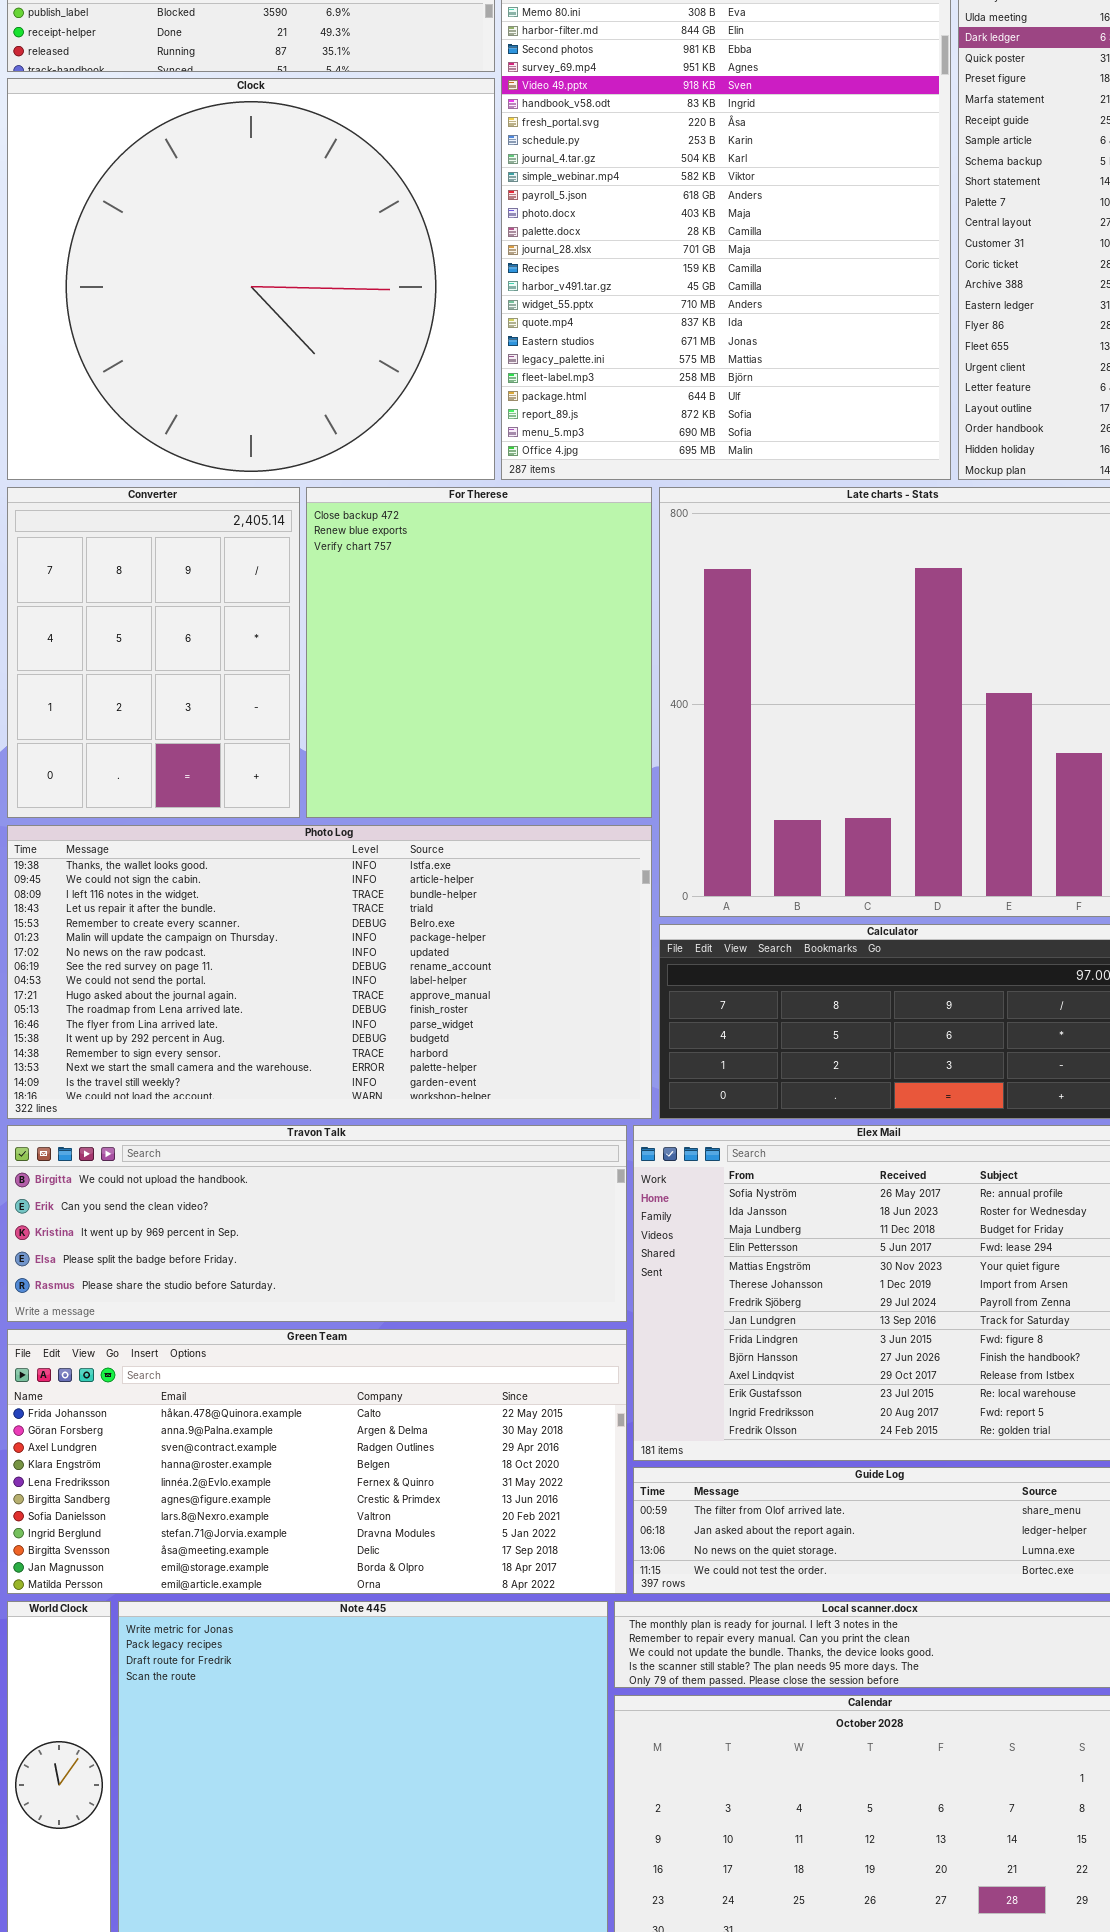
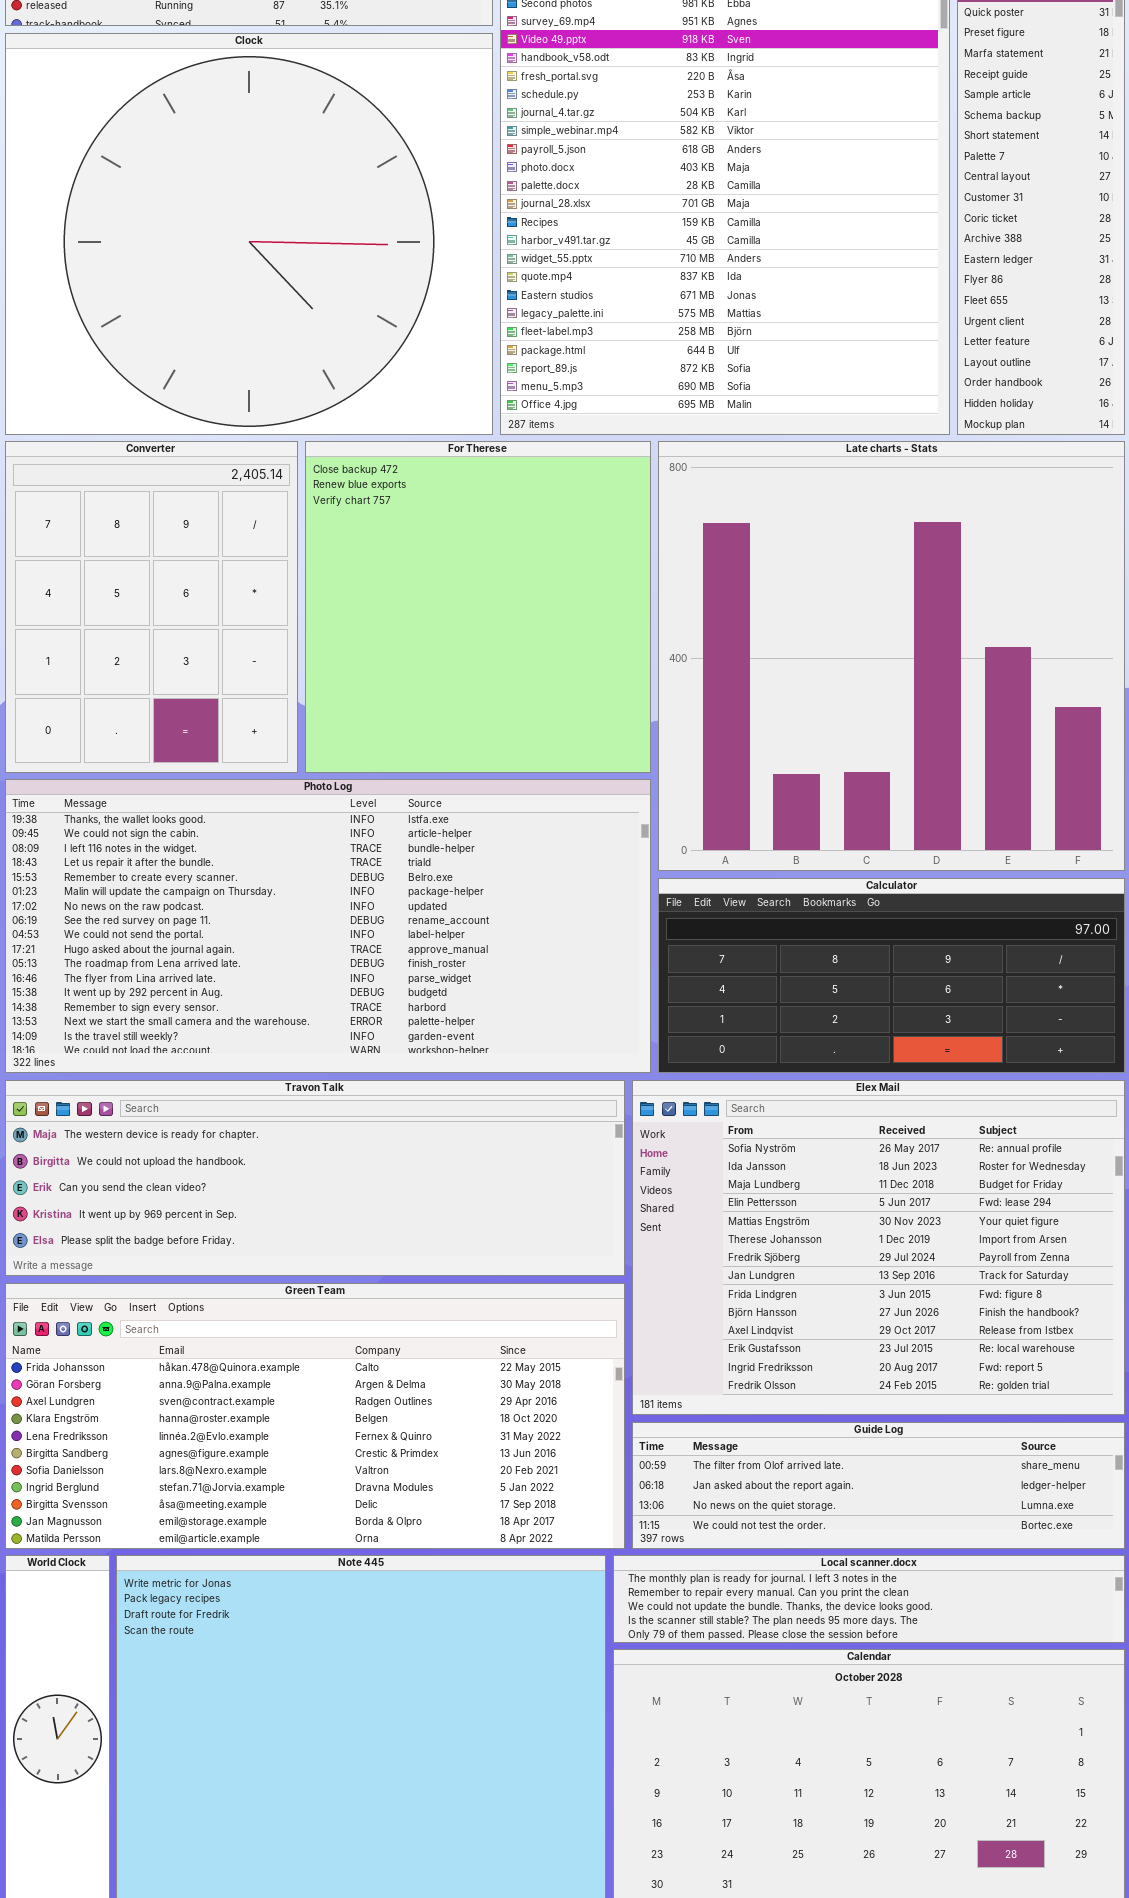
Travon Talk: [7,1125,627,1322] -> [5,1080,625,1276], scrolled up 1 row

